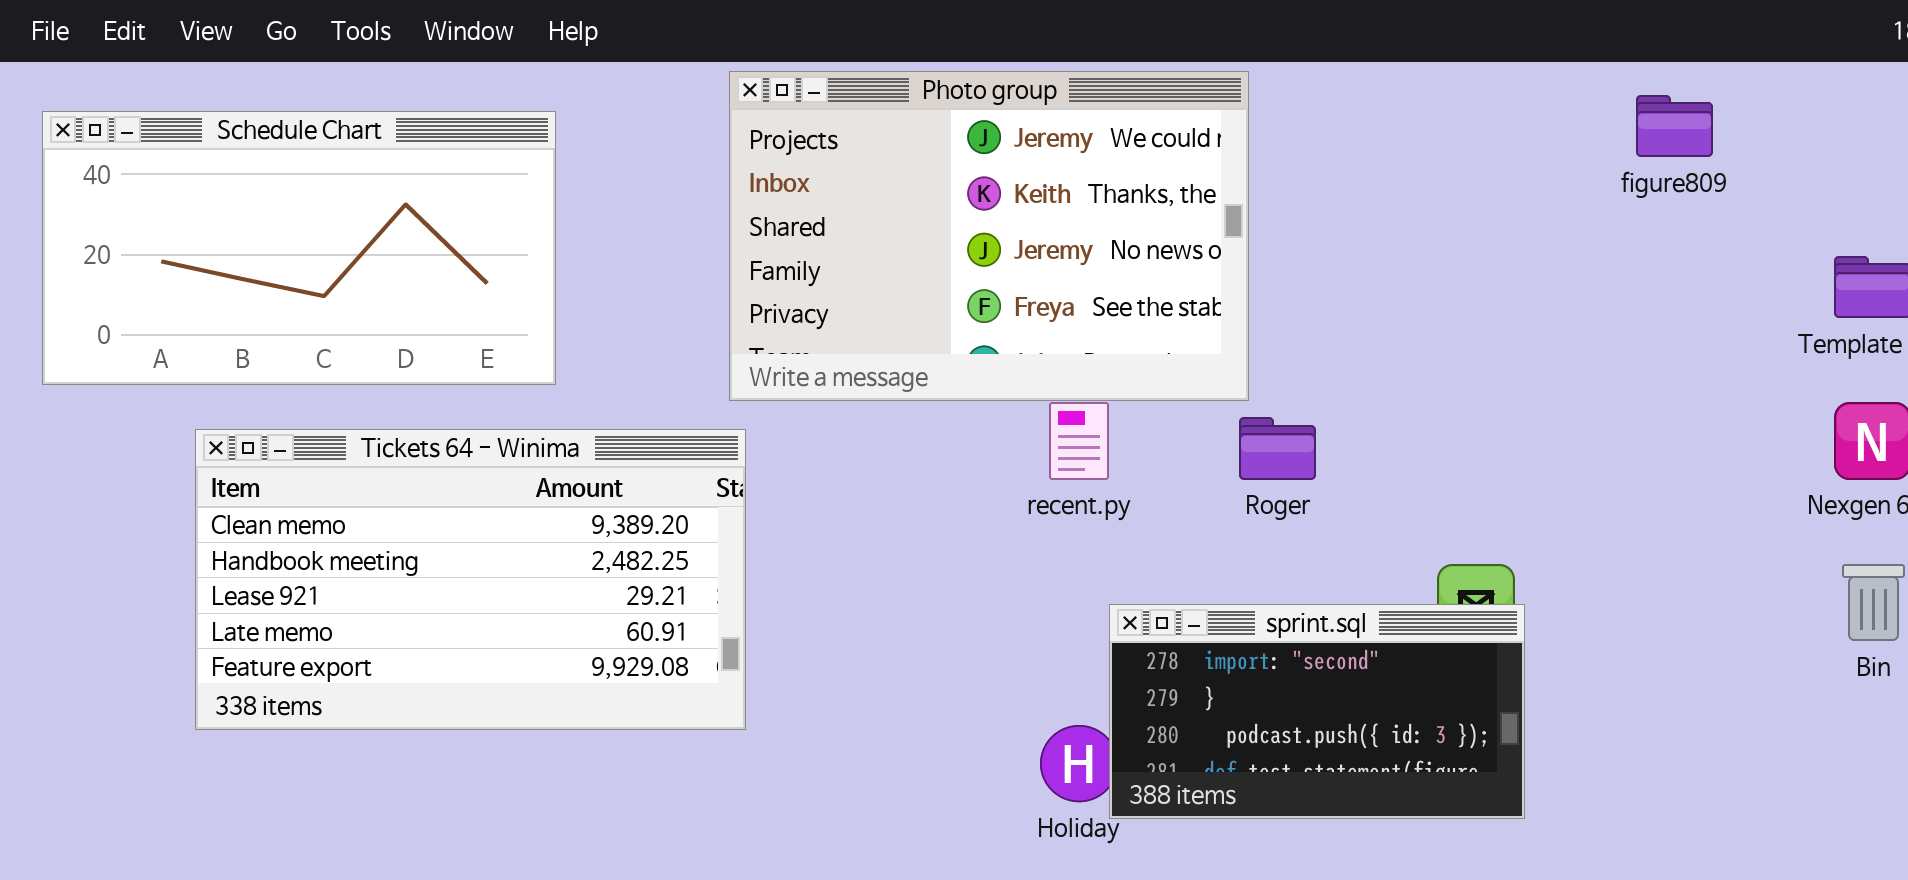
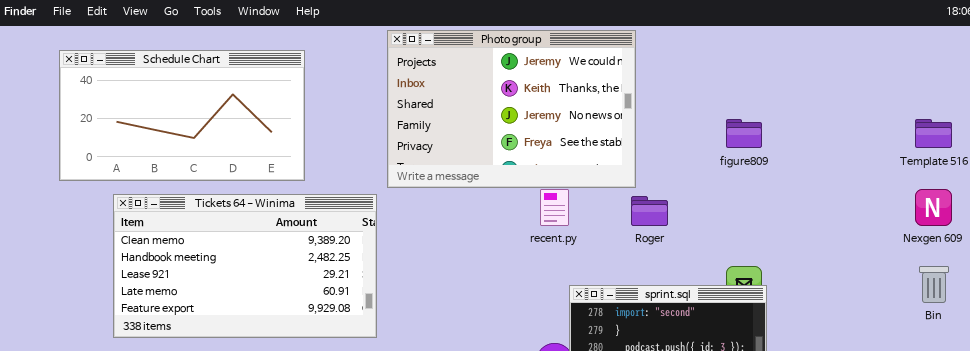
figure809: [1636,95,1713,157] -> [726,119,762,148], moved
Tickets 64 - Winima: [195,429,746,730] -> [113,194,377,338], moved

